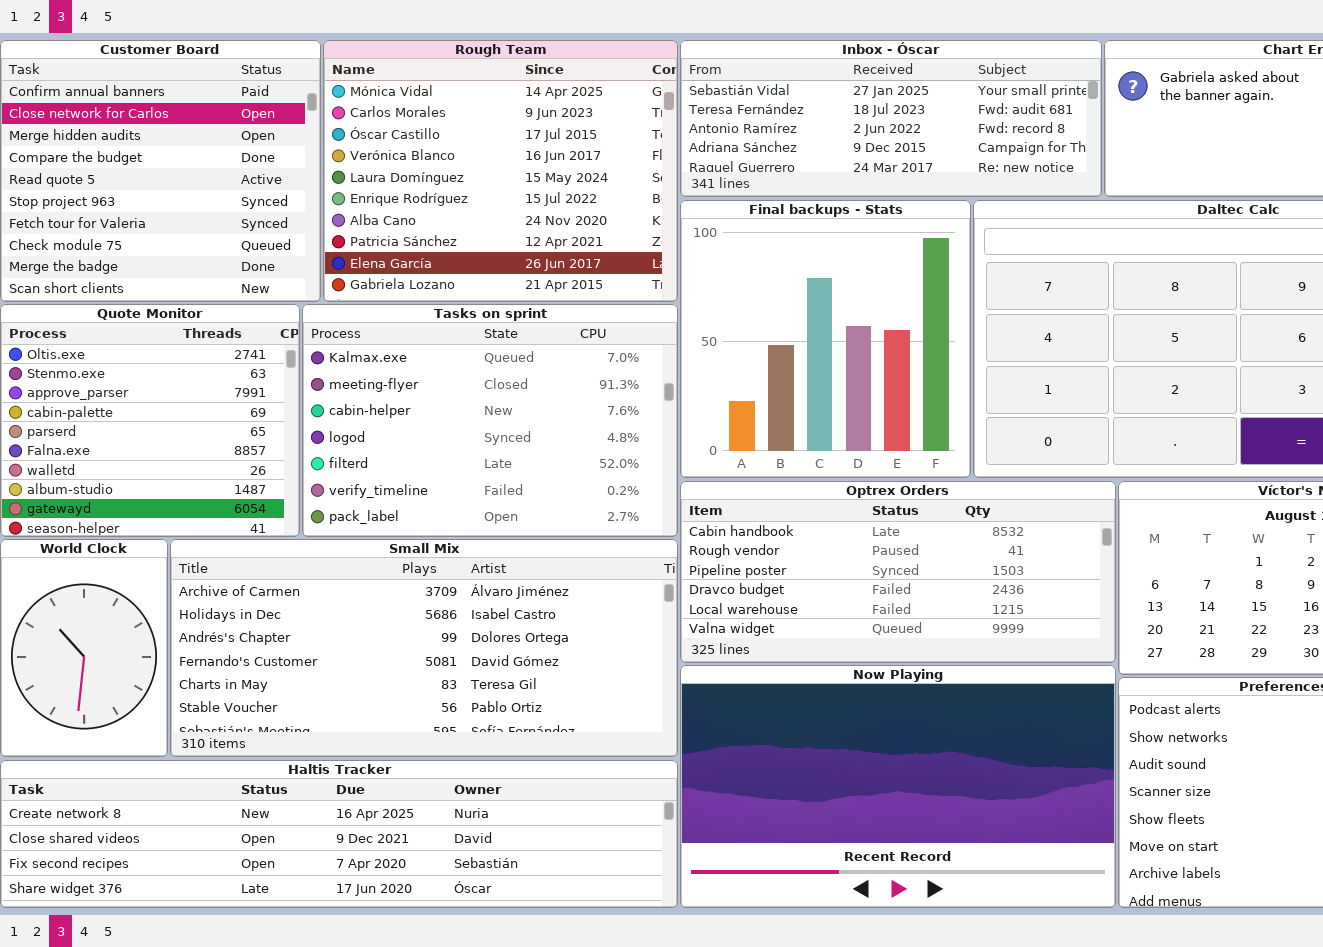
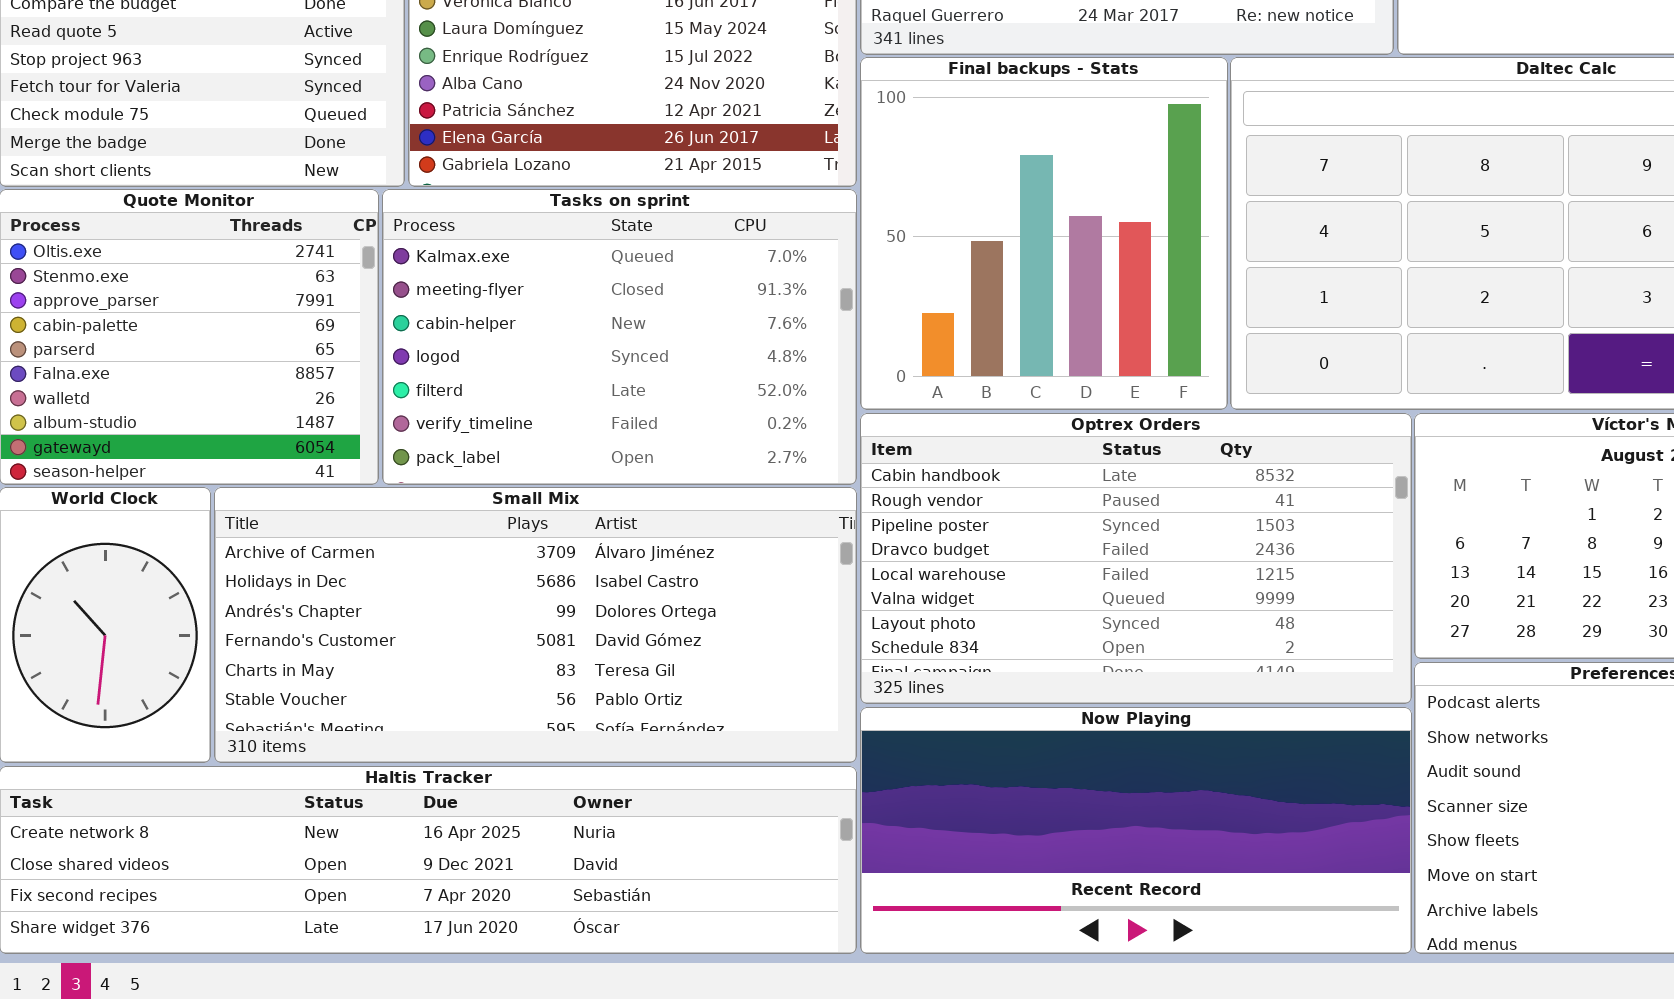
Optrex Orders: [680,481,1116,663] -> [860,413,1412,704], resized
Now Playing: [680,665,1116,908] -> [860,707,1412,954], resized

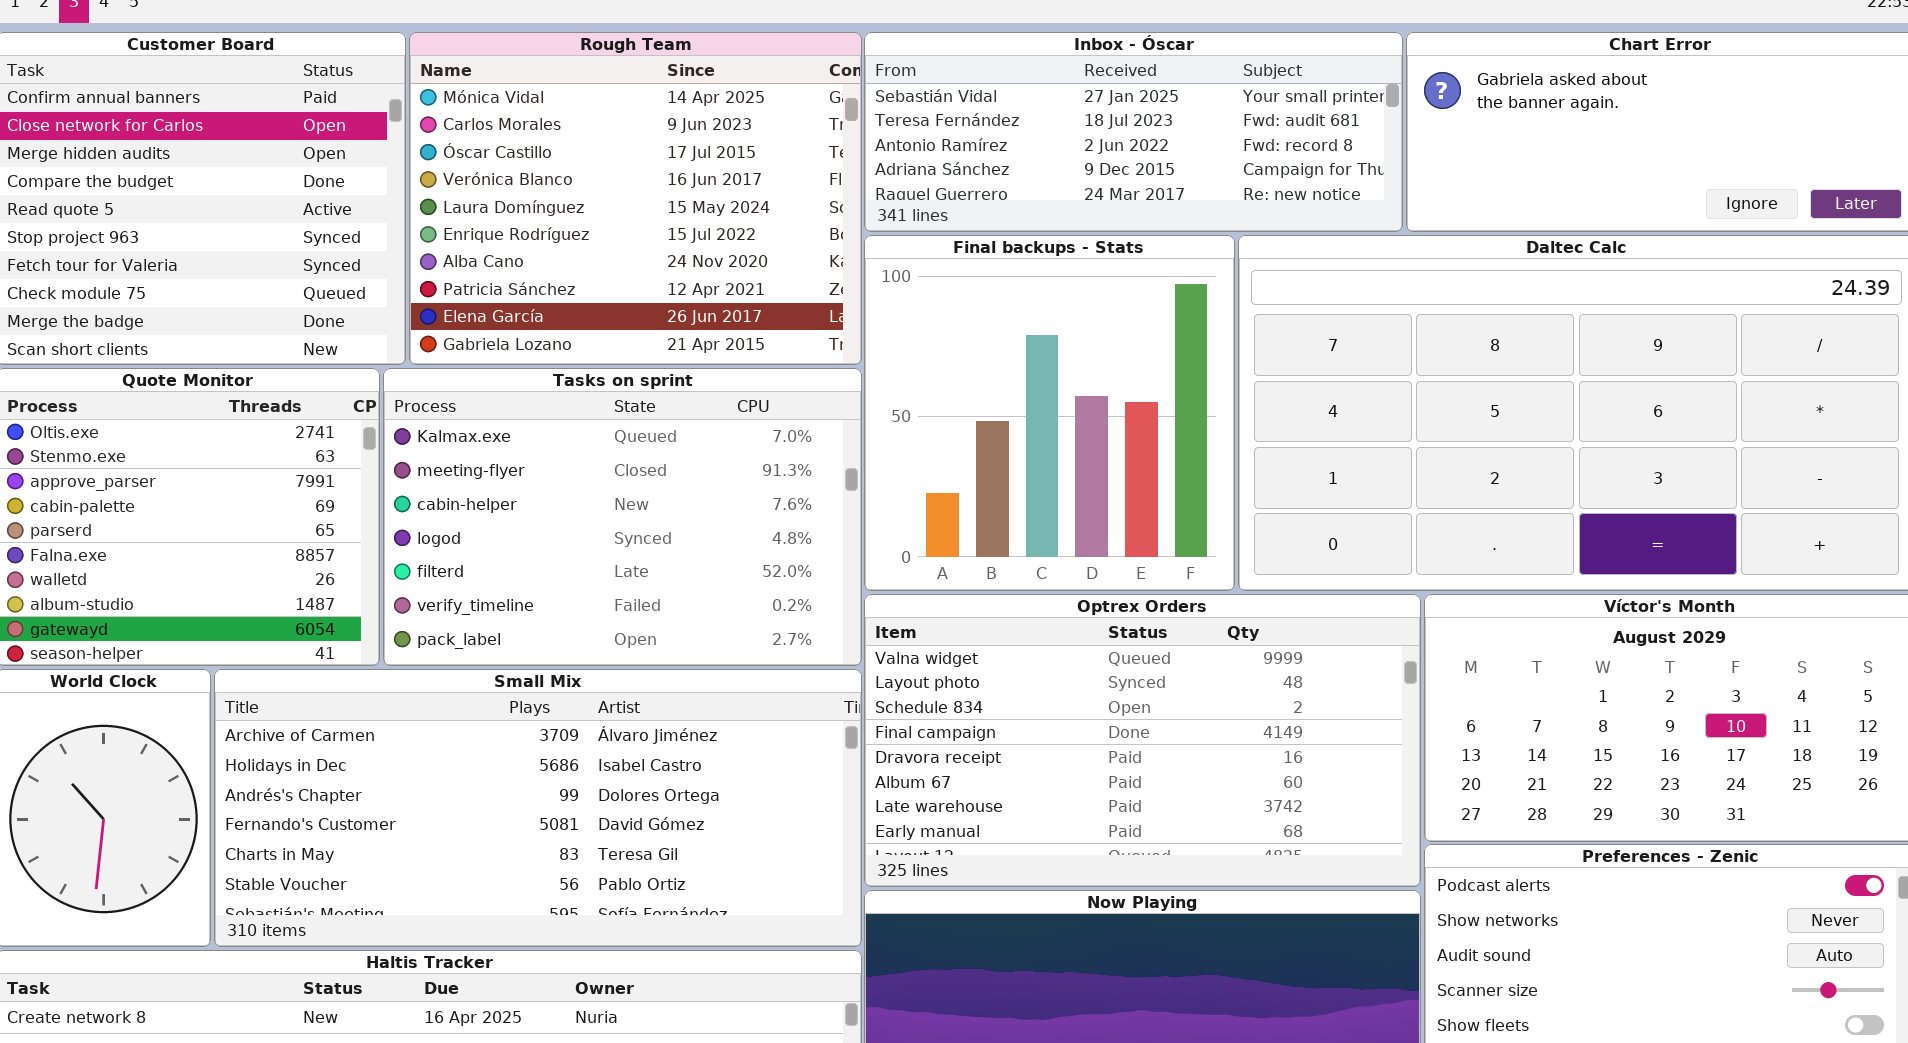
Optrex Orders: [860,413,1412,704] -> [864,594,1421,887], scrolled down 5 rows

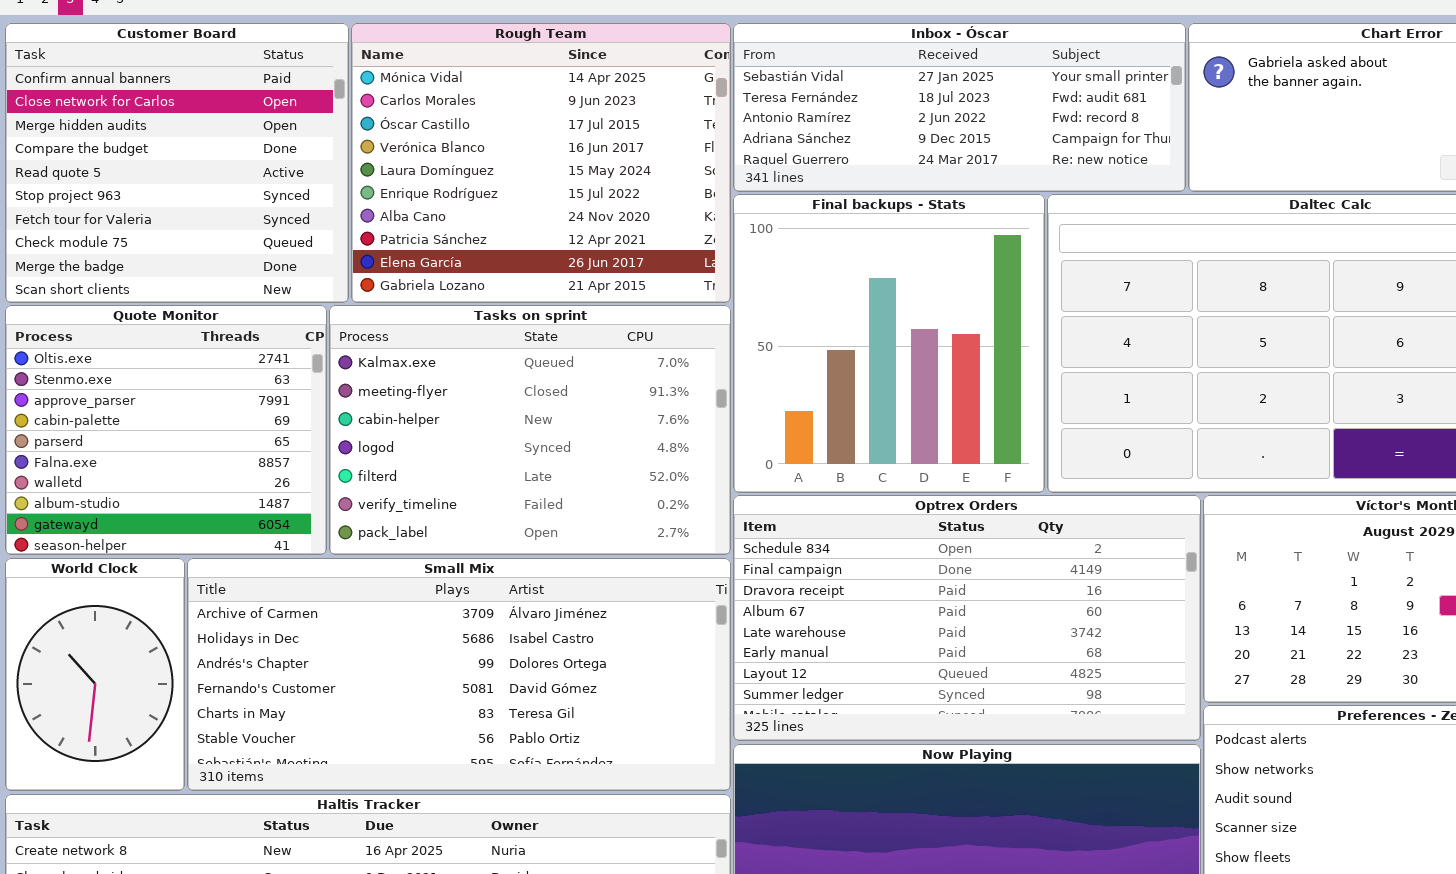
Optrex Orders: [864,594,1421,887] -> [733,495,1201,741], scrolled down 2 rows

